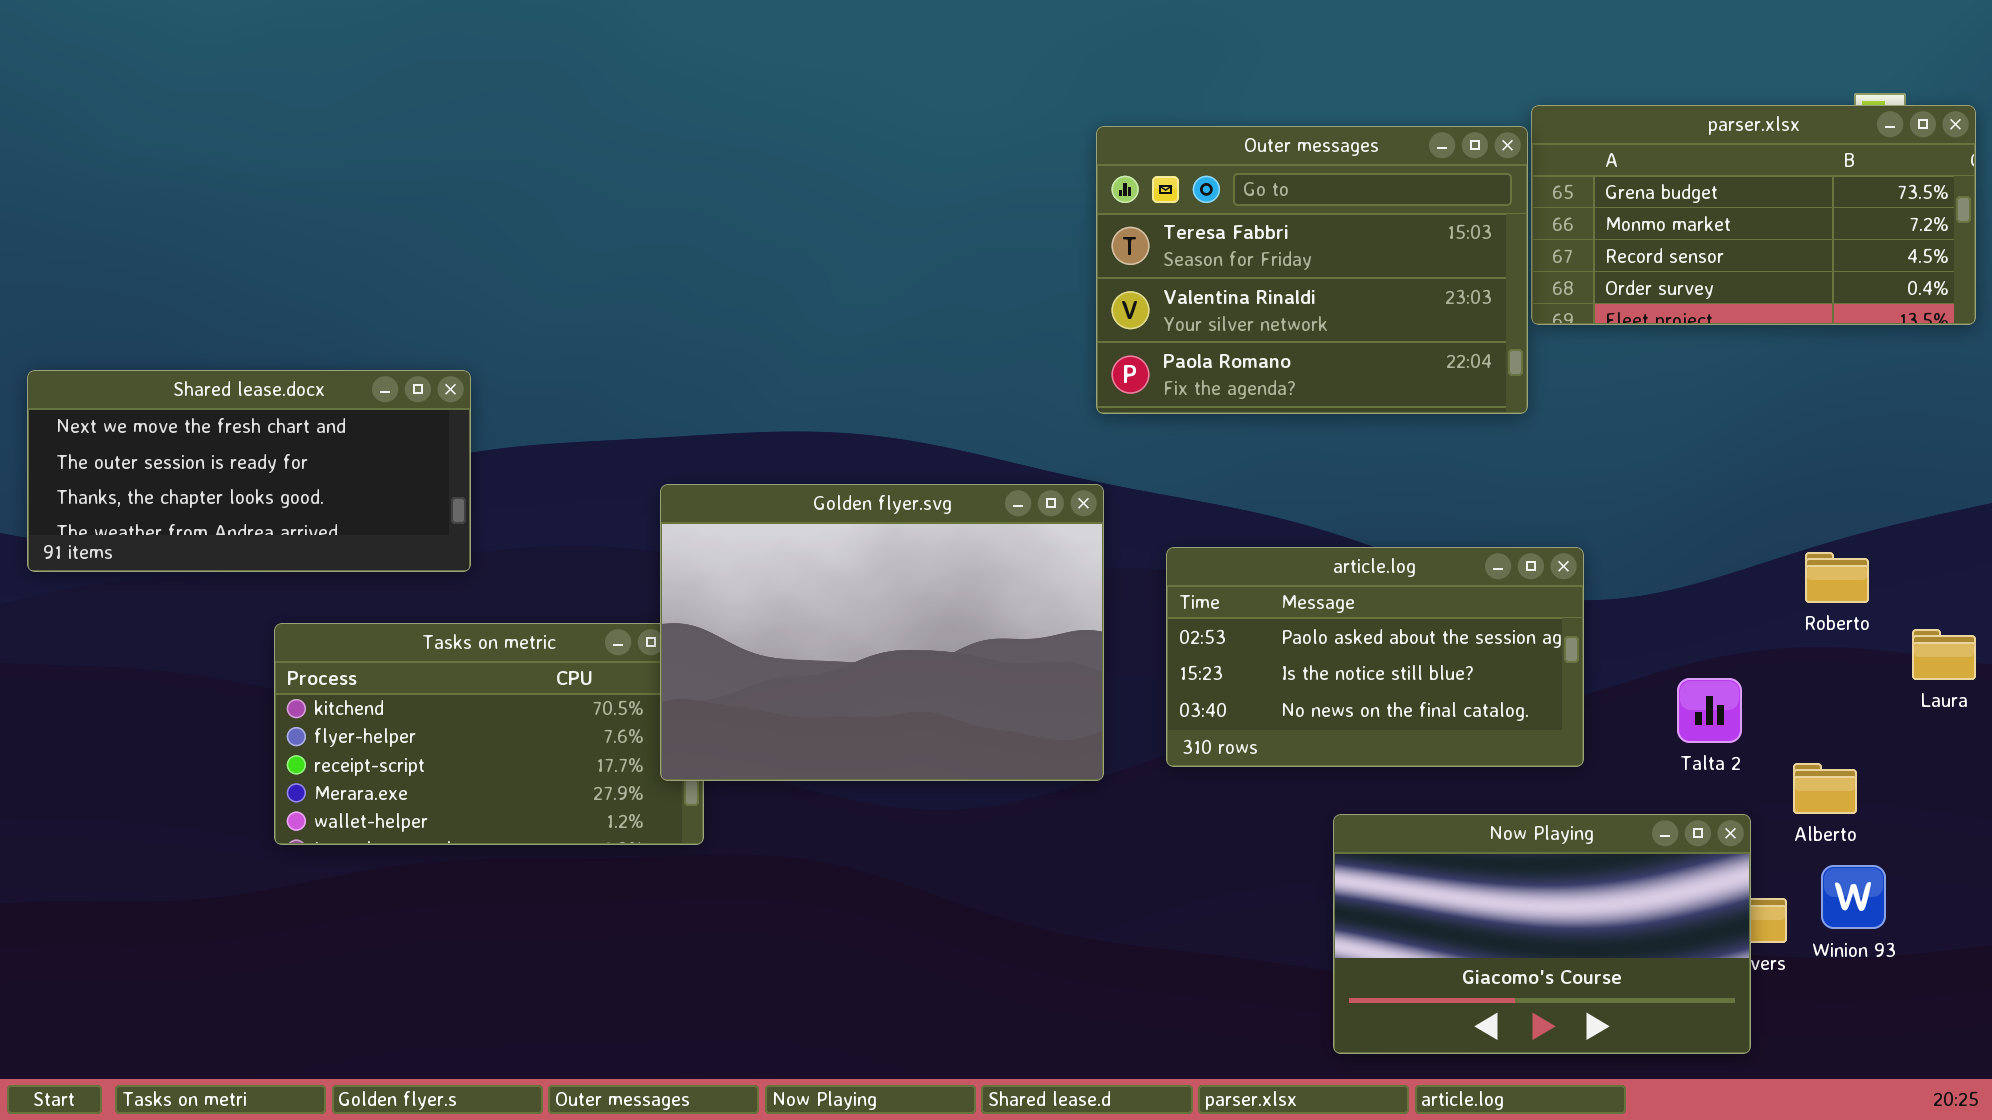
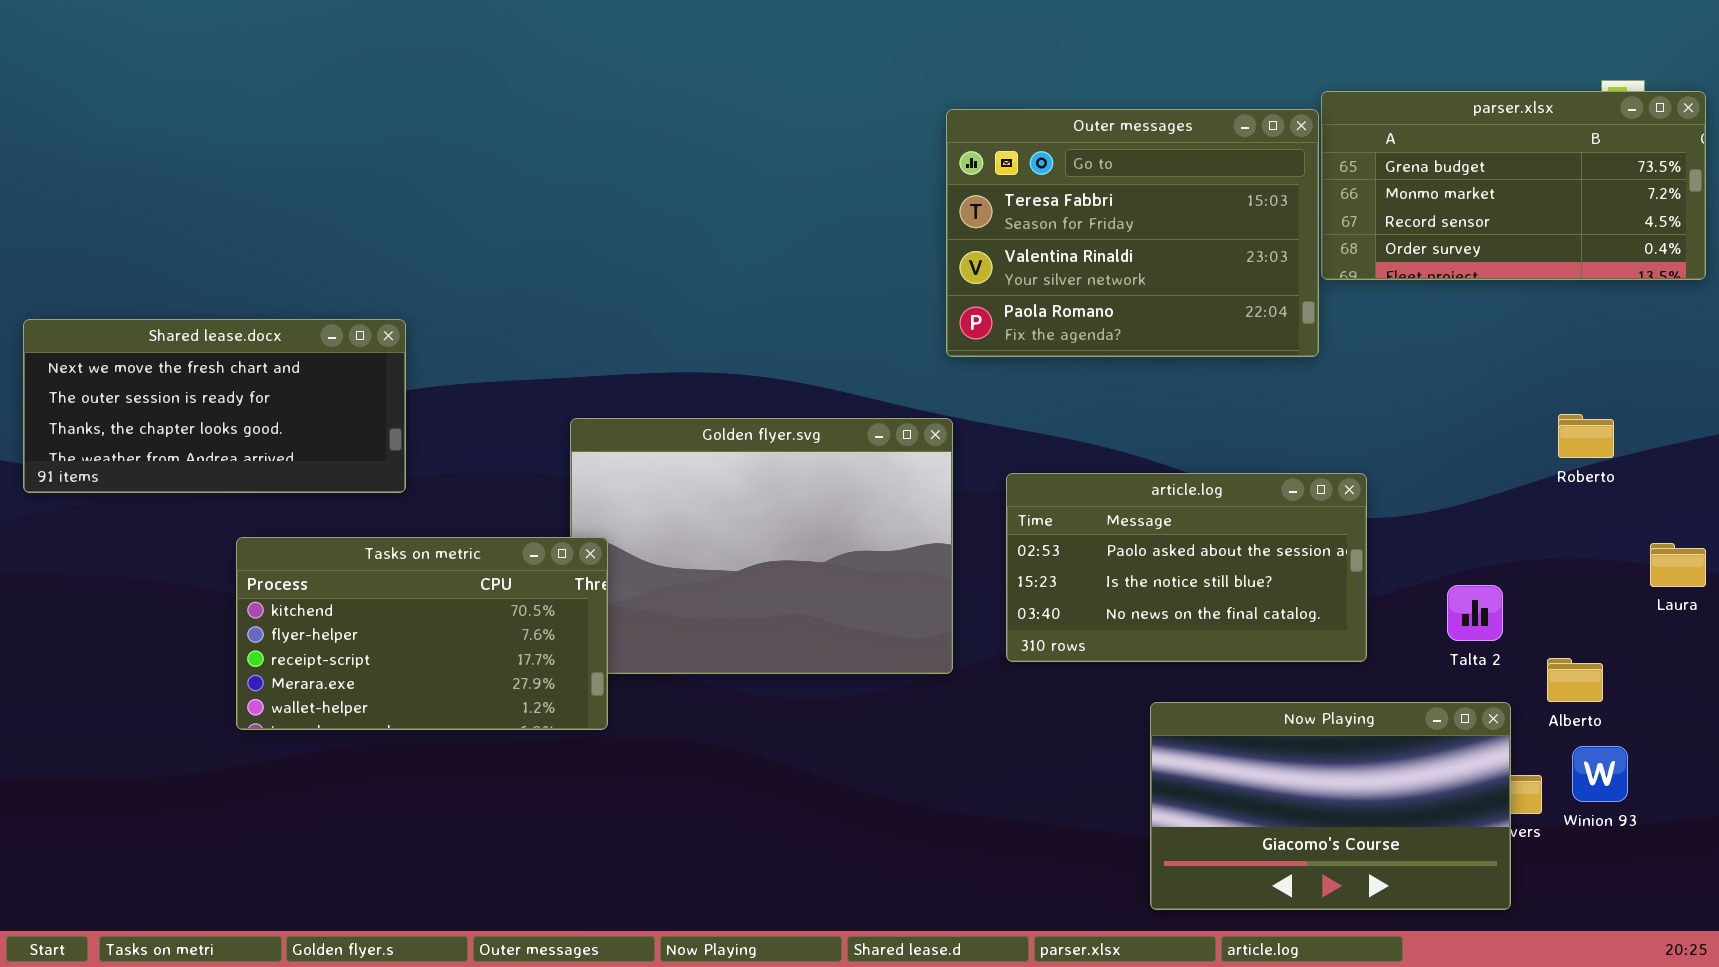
Roberto: [1805,552,1869,603] -> [1558,414,1614,458], moved
Tasks on metric: [274,623,704,845] -> [236,537,608,730], raised

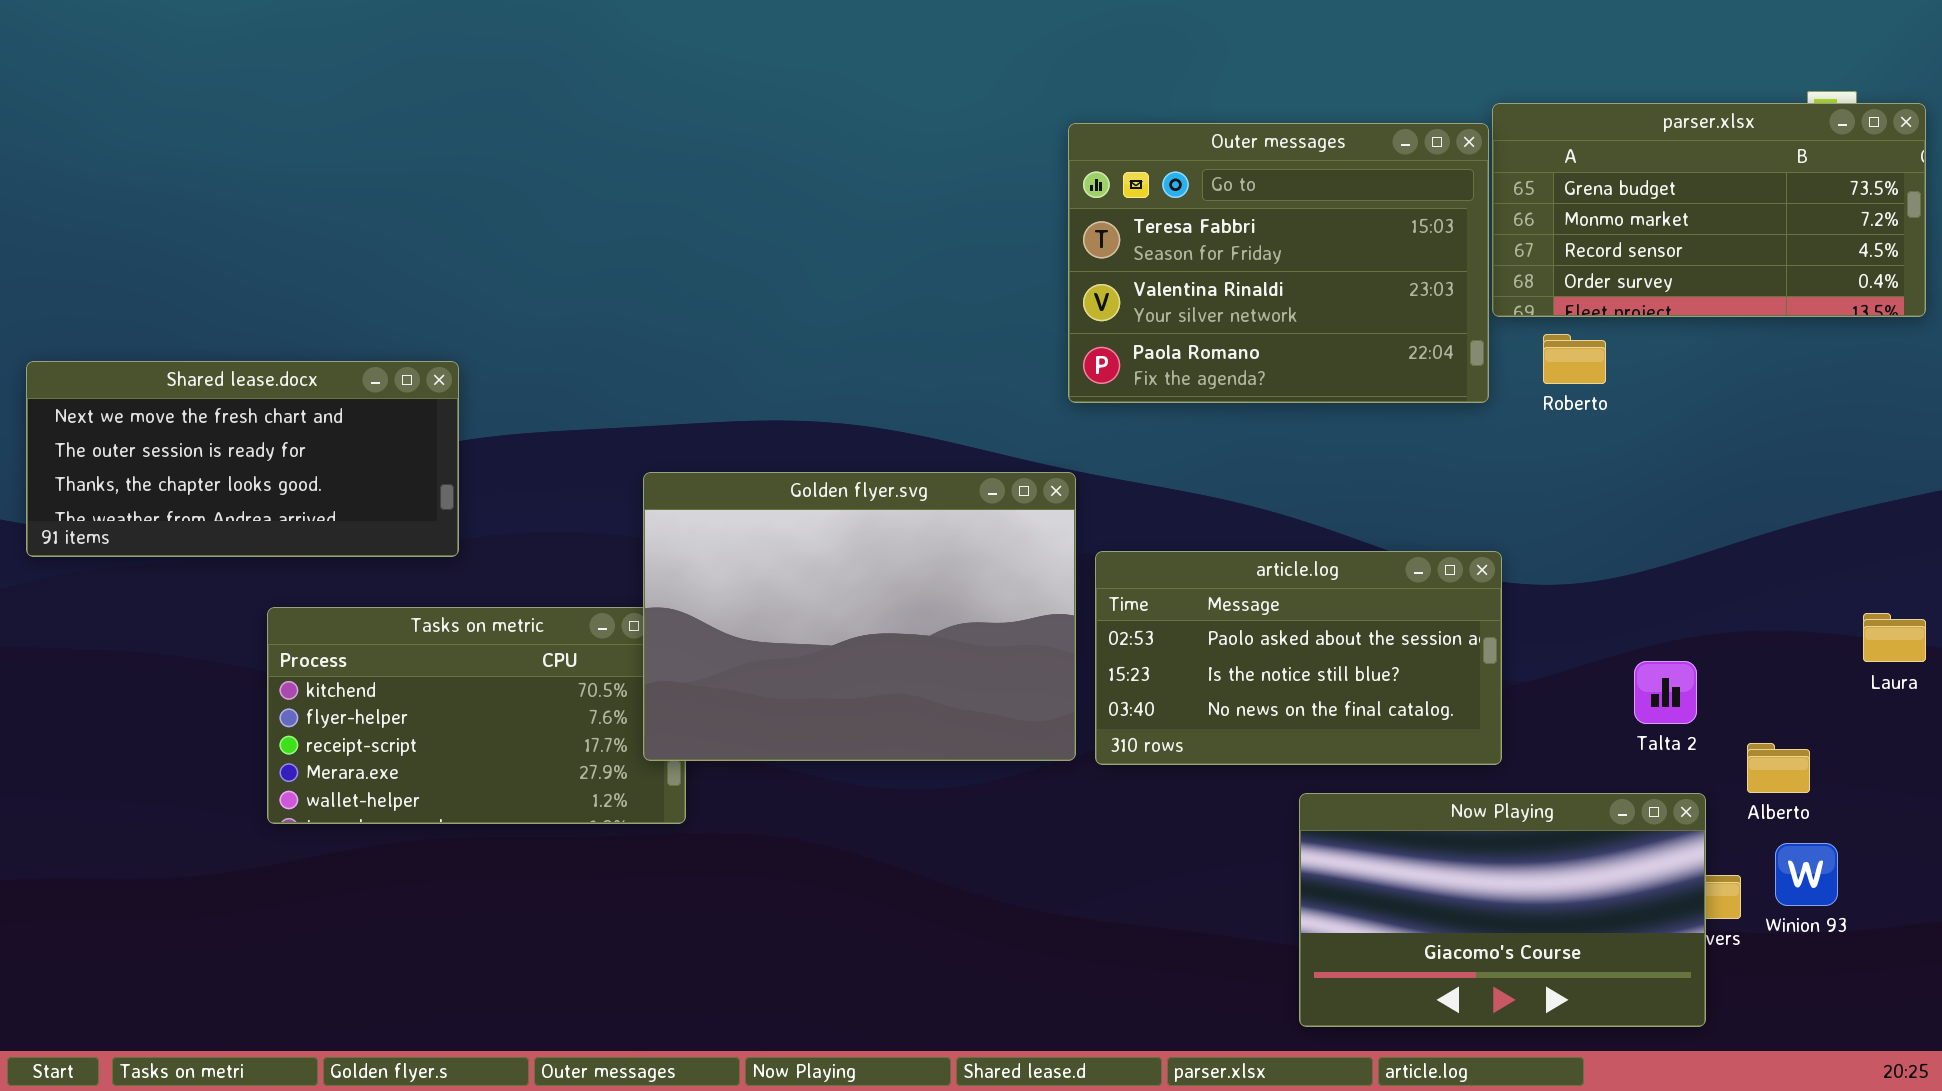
Roberto: [1558,414,1614,458] -> [1543,334,1606,384], moved
Golden flyer.svg: [570,418,953,674] -> [643,472,1076,761], raised
article.log: [1006,473,1367,662] -> [1095,551,1502,765], moved

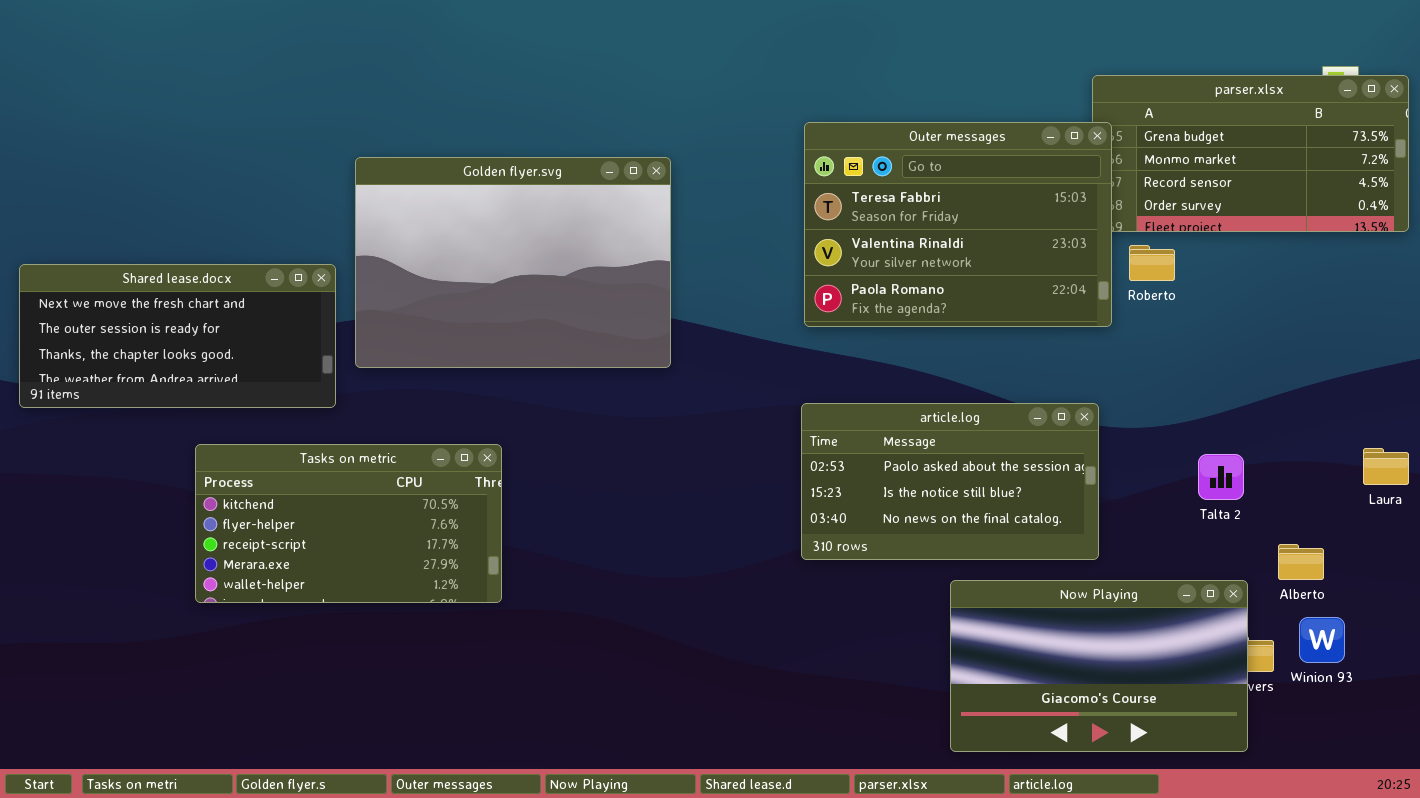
Outer messages: [1068,123,1489,403] -> [804,122,1112,327], moved
Golden flyer.svg: [643,472,1076,761] -> [355,157,671,368], moved
Talta 2: [1634,661,1697,724] -> [1198,454,1244,500], moved

